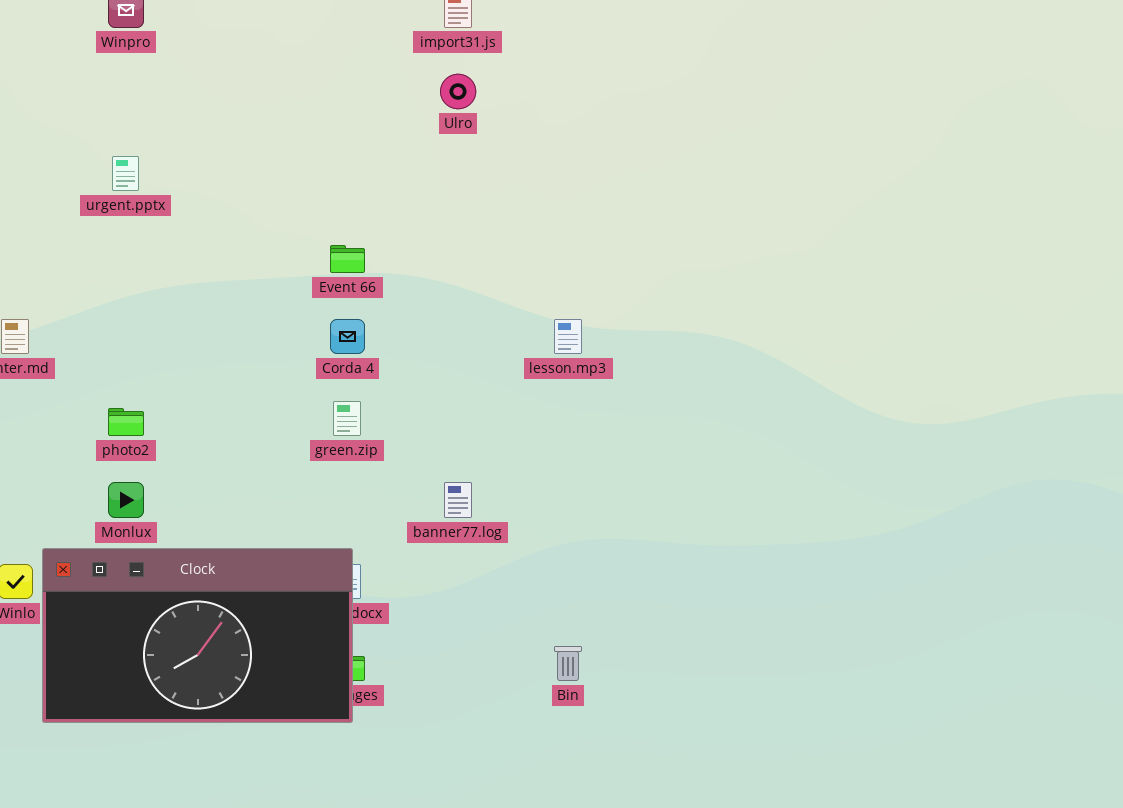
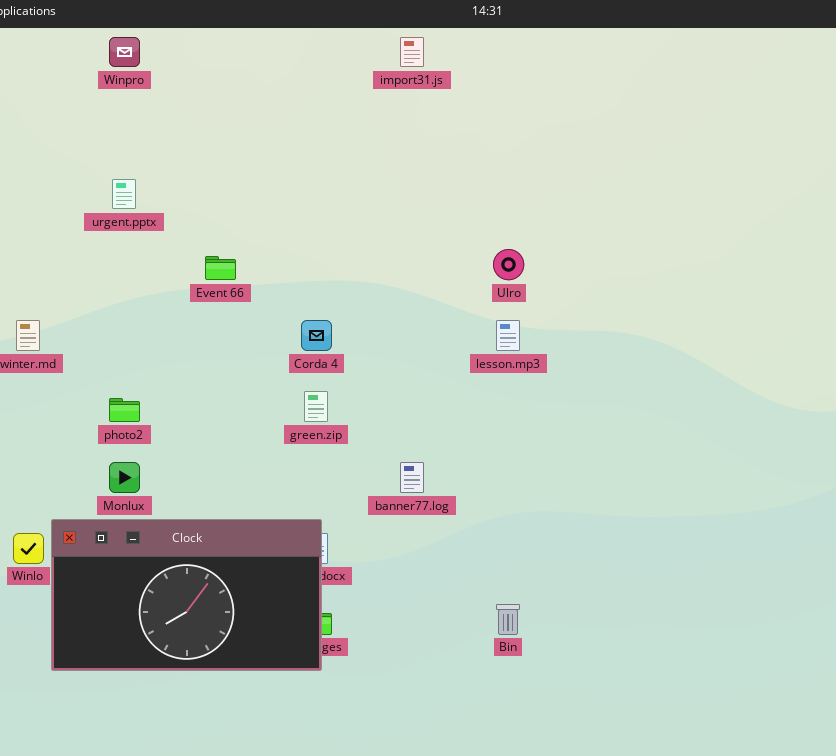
Ulro: [440,74,476,109] -> [493,249,524,280], moved
Event 66: [330,245,365,273] -> [205,256,236,280], moved

